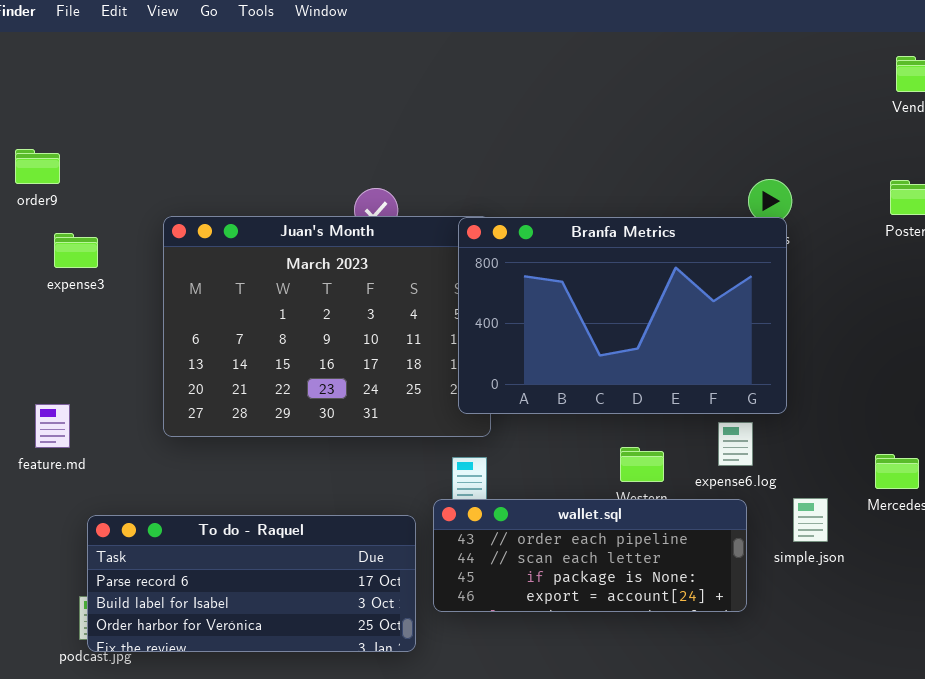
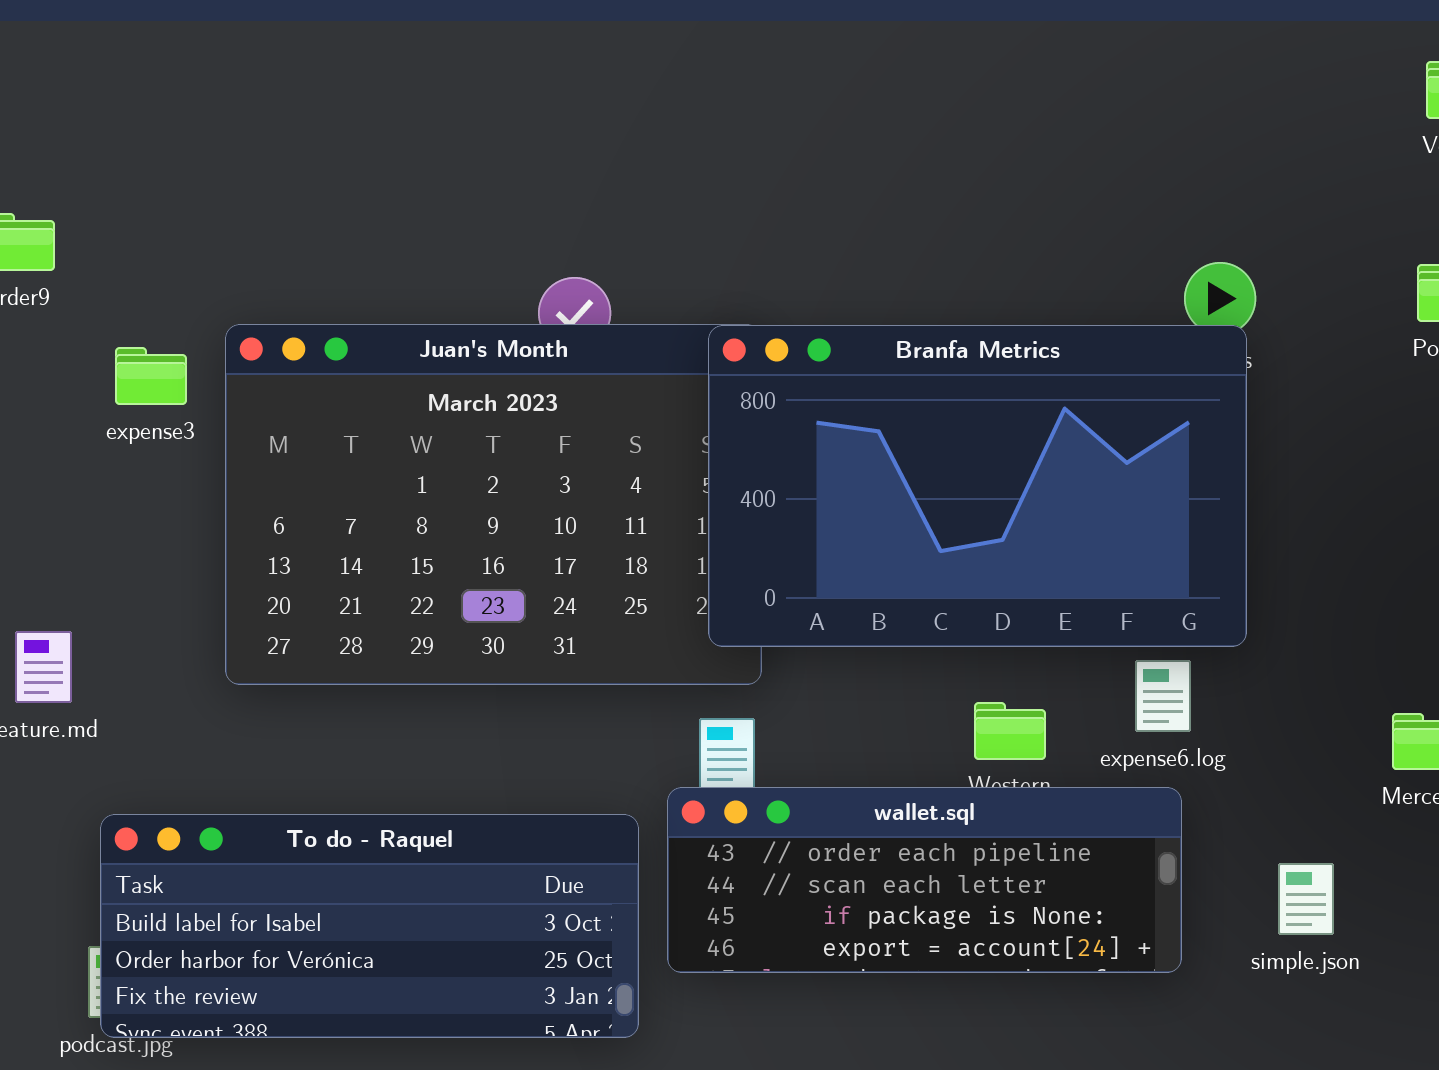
expense3: [54,233,98,268] -> [115,347,187,405], moved
simple.json: [793,498,828,542] -> [1278,863,1334,935], moved
To do - Raquel: [87,515,416,652] -> [100,814,639,1038], scrolled down 1 row

